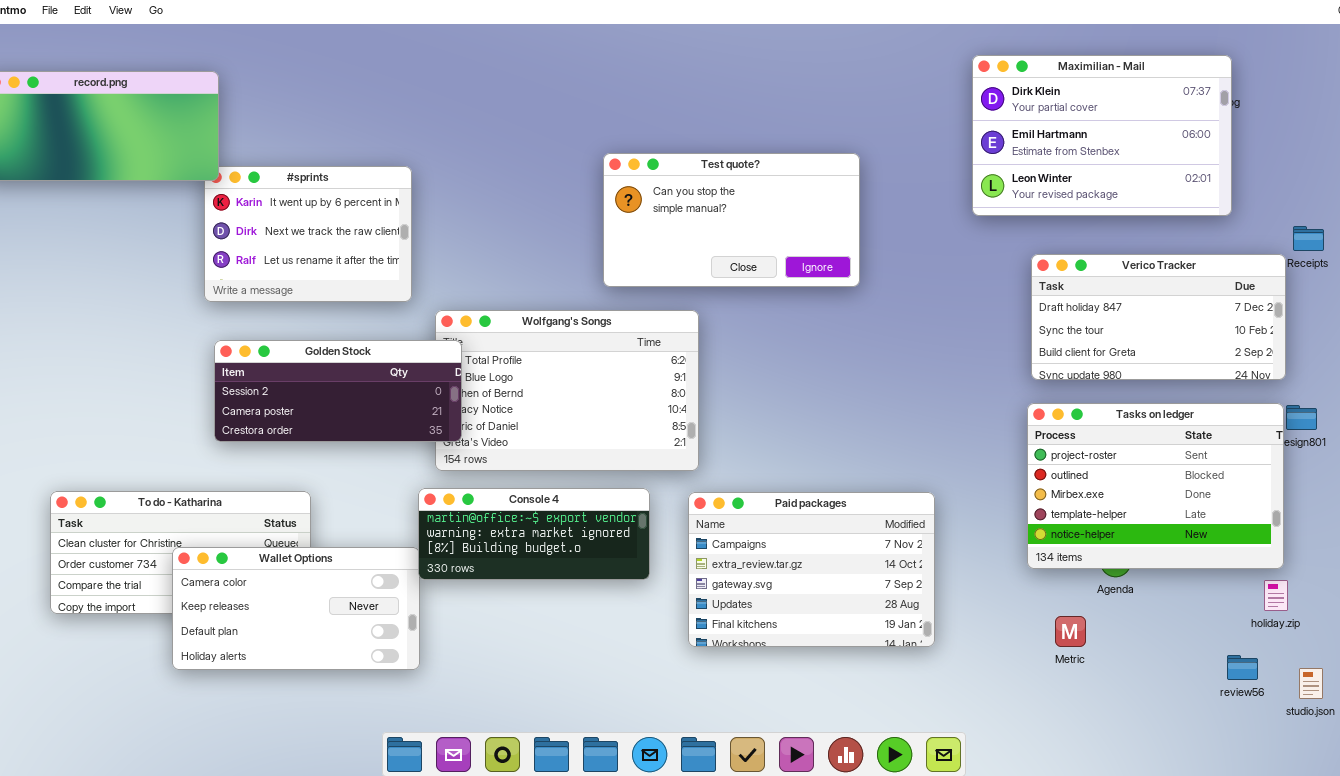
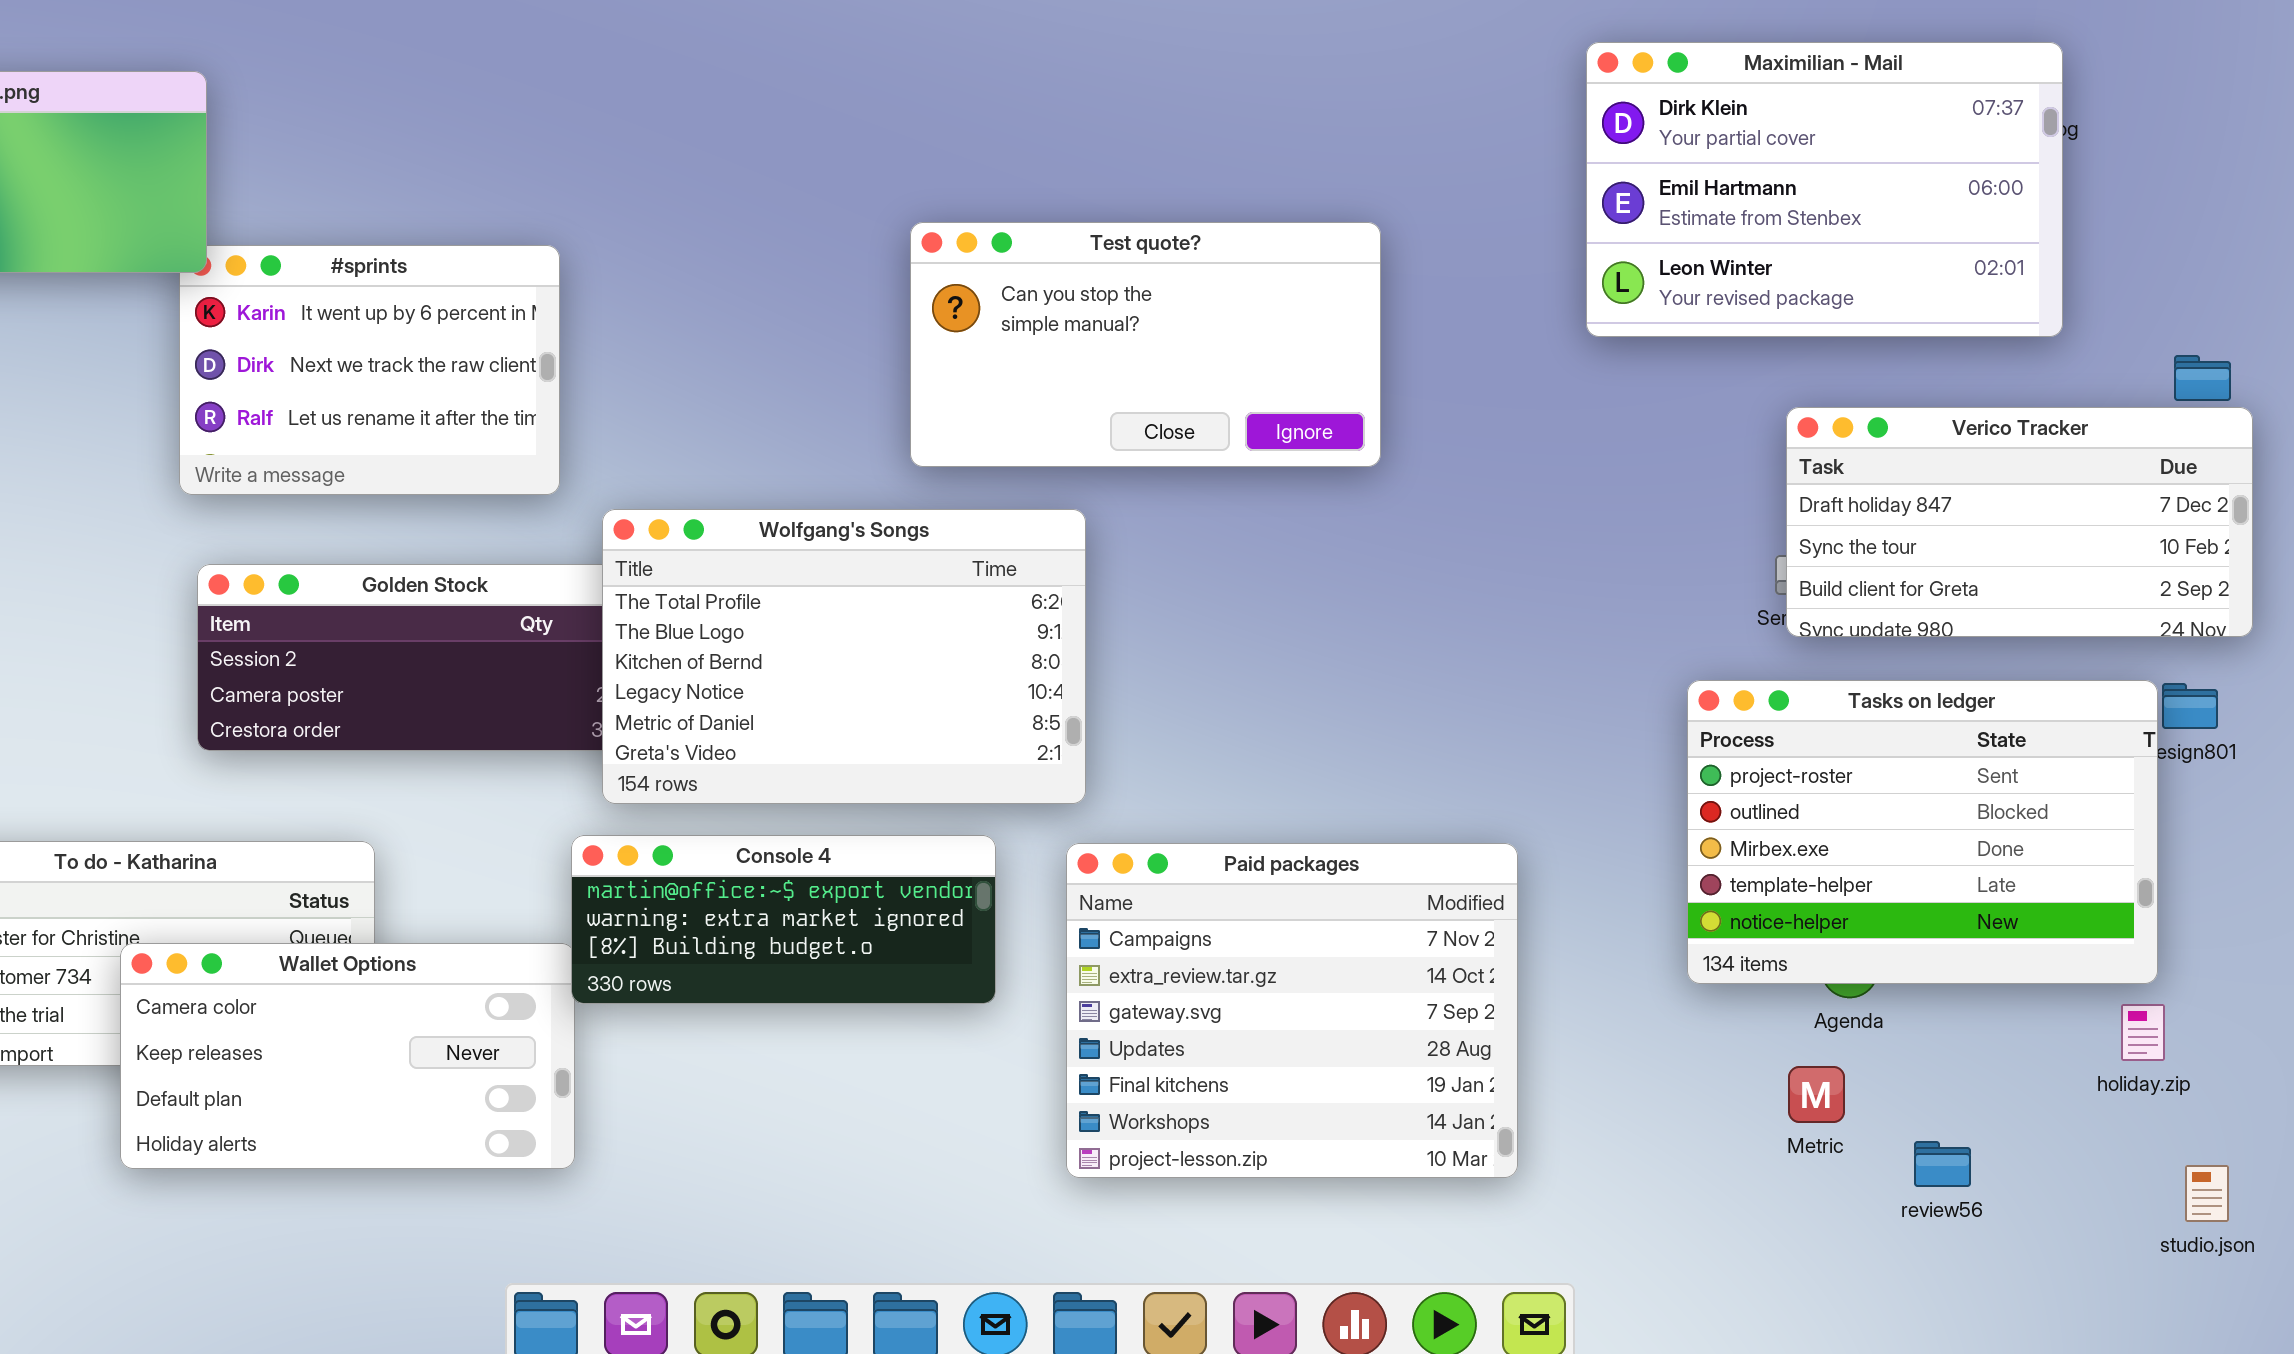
Verico Tracker: [1031,254,1286,380] -> [1786,407,2253,637], moved
Wolfgang's Songs: [435,310,699,471] -> [602,509,1086,804], raised
Paid packages: [688,492,935,647] -> [1066,843,1518,1178], resized
Metric: [1055,616,1086,647] -> [1788,1066,1845,1123], moved
review56: [1227,655,1258,680] -> [1914,1141,1971,1187], moved

